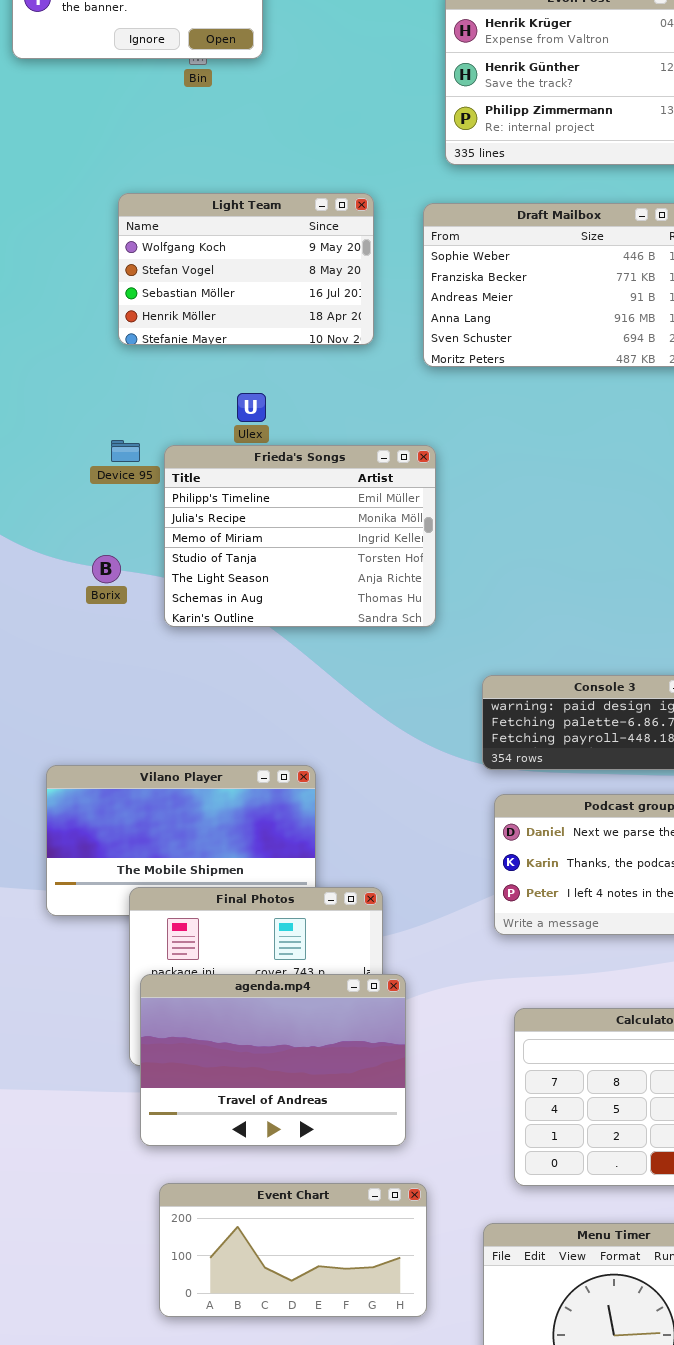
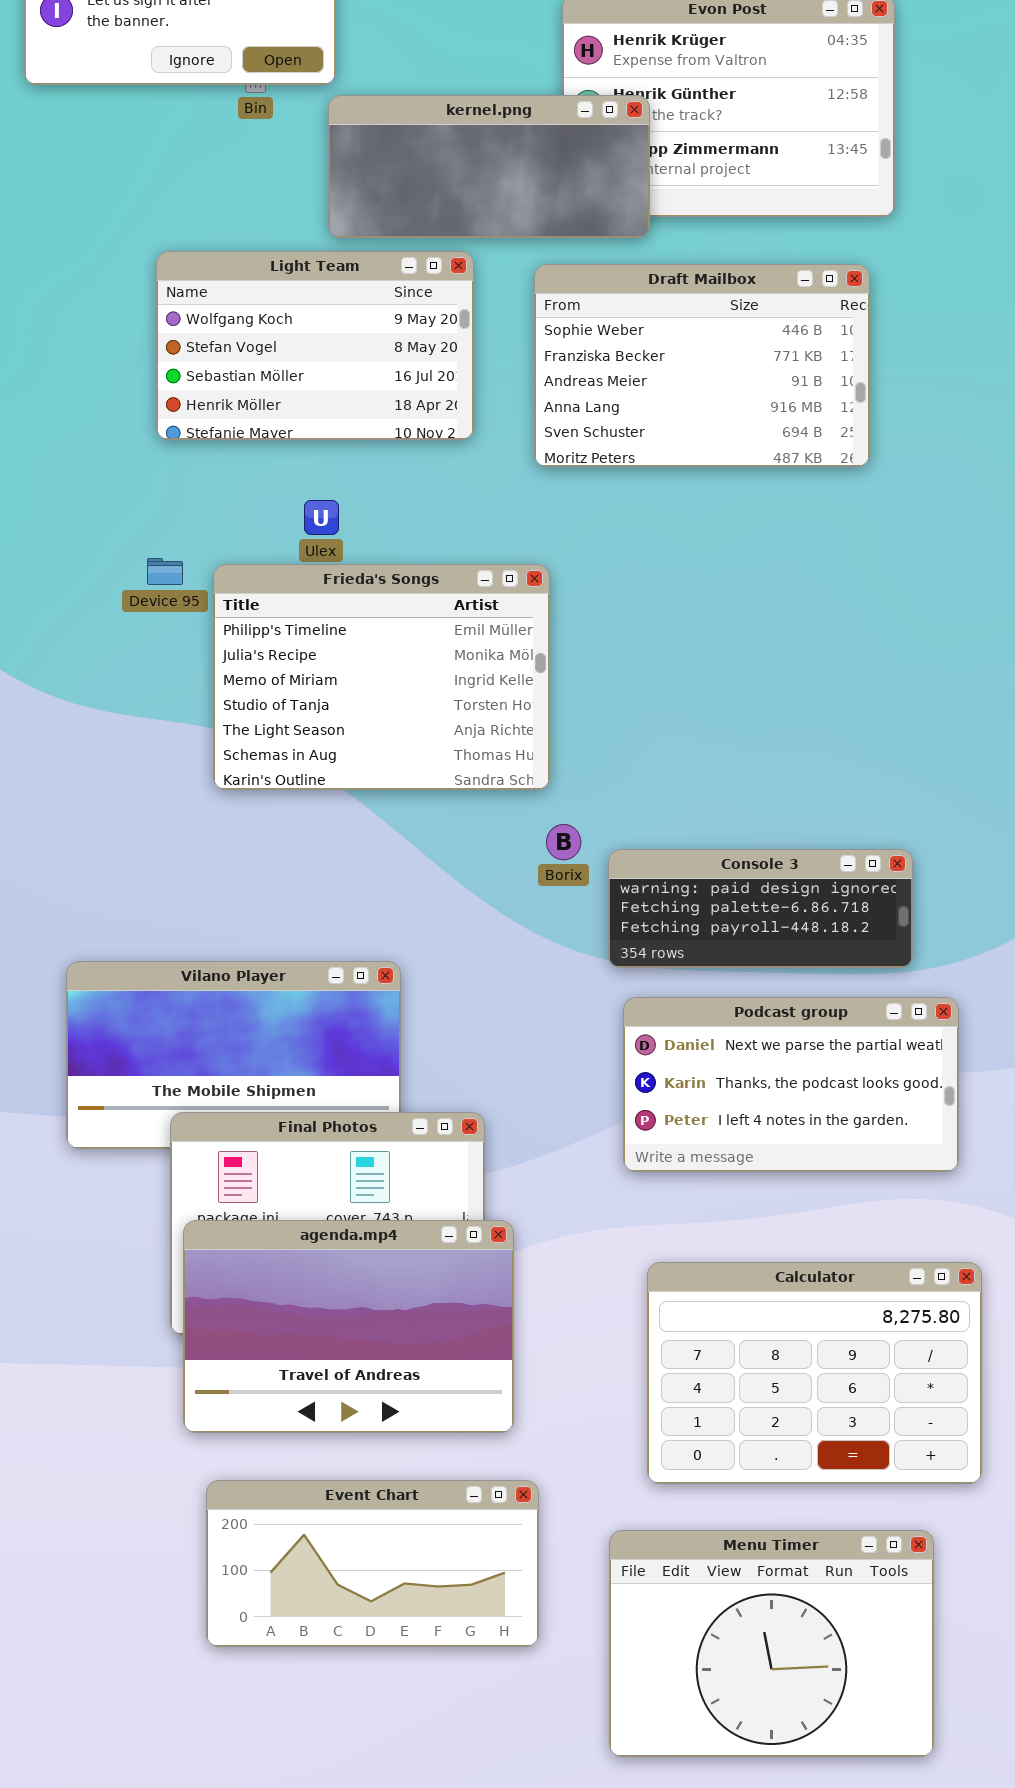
kernel.png: none -> [328,95,650,238], opened
Borix: [92,555,121,583] -> [546,824,581,860], moved

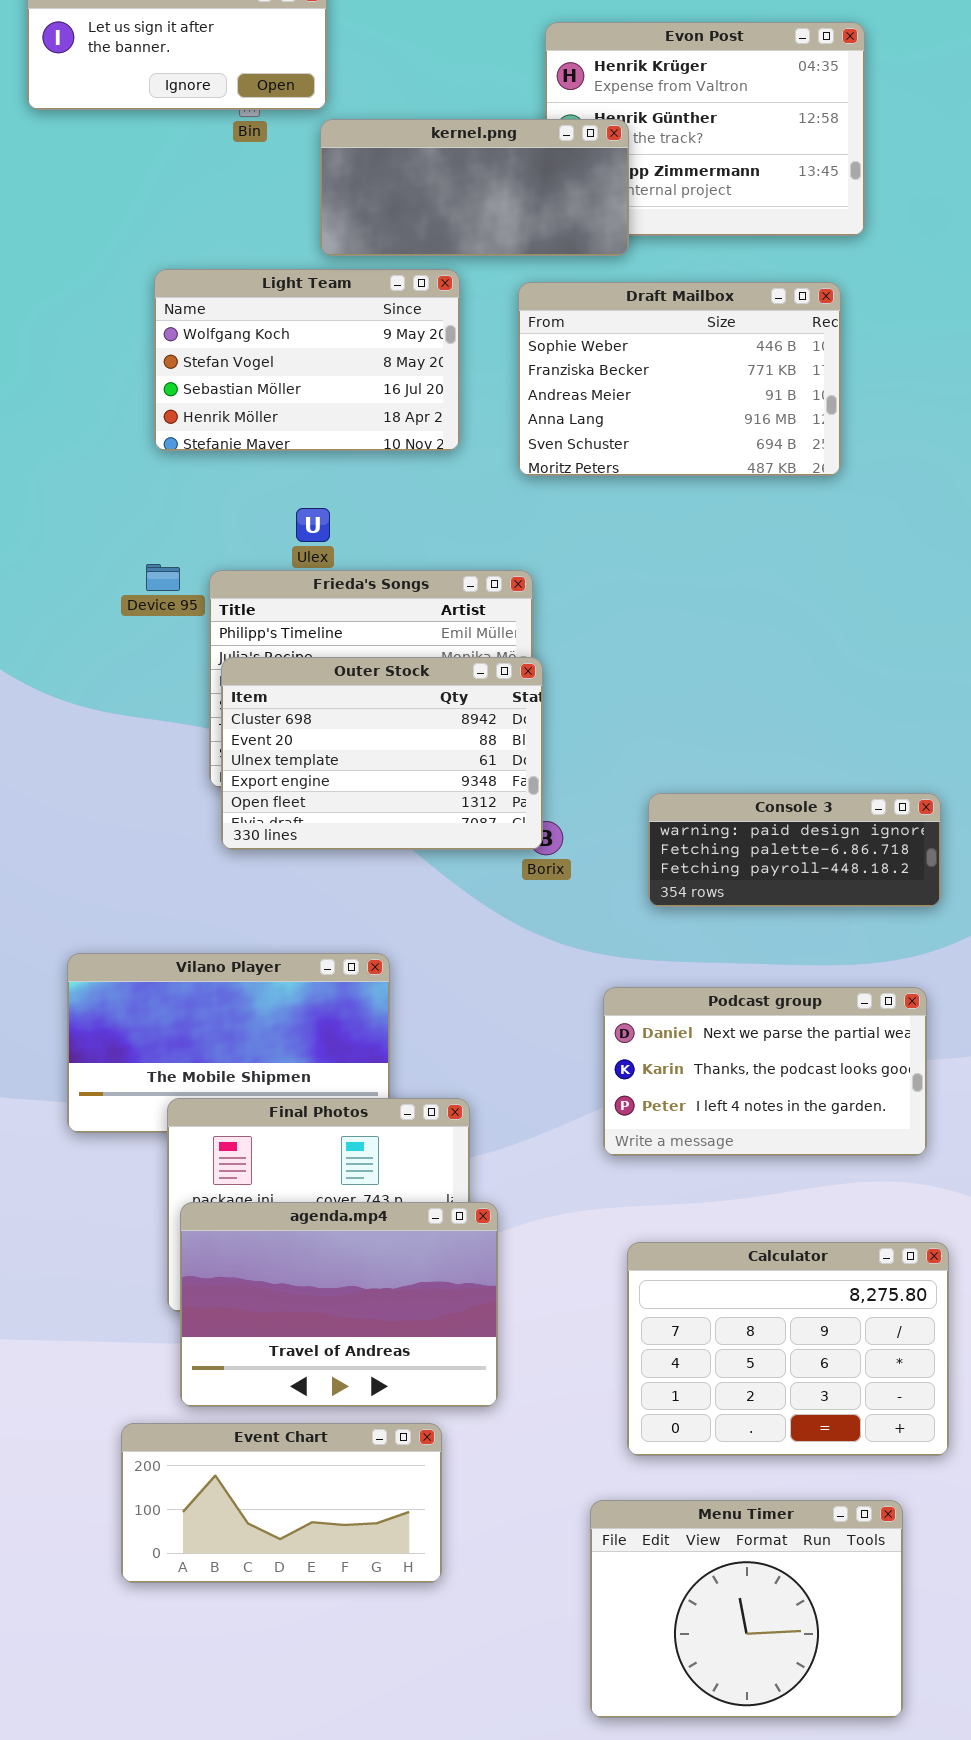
Outer Stock: none -> [221,657,543,850], opened
Console 3: [608,849,913,968] -> [648,793,941,907], moved
Event Chart: [206,1480,539,1647] -> [121,1423,442,1583], moved

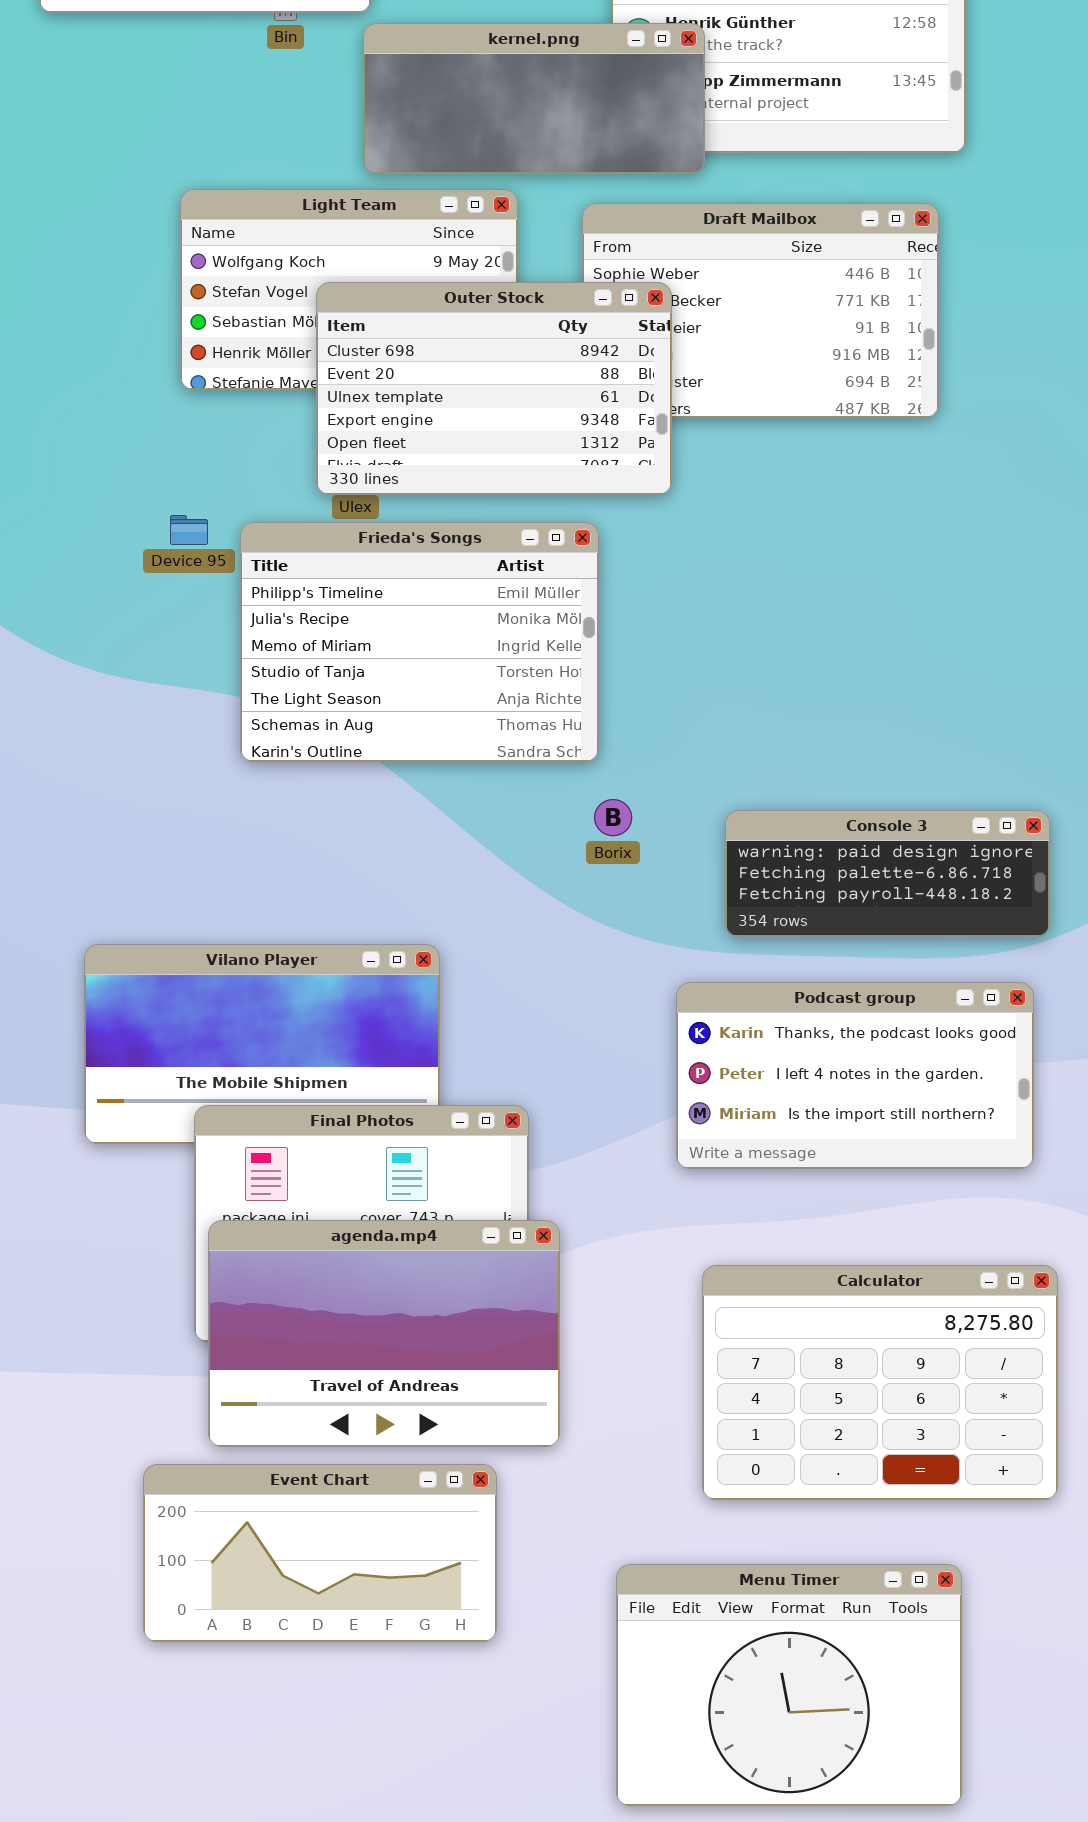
Outer Stock: [221,657,543,850] -> [316,282,672,495], moved
Console 3: [648,793,941,907] -> [725,810,1050,937], moved
Podcast group: [603,987,927,1156] -> [676,982,1034,1169], scrolled down 1 row
Menu Timer: [590,1500,903,1718] -> [616,1564,962,1806], moved

